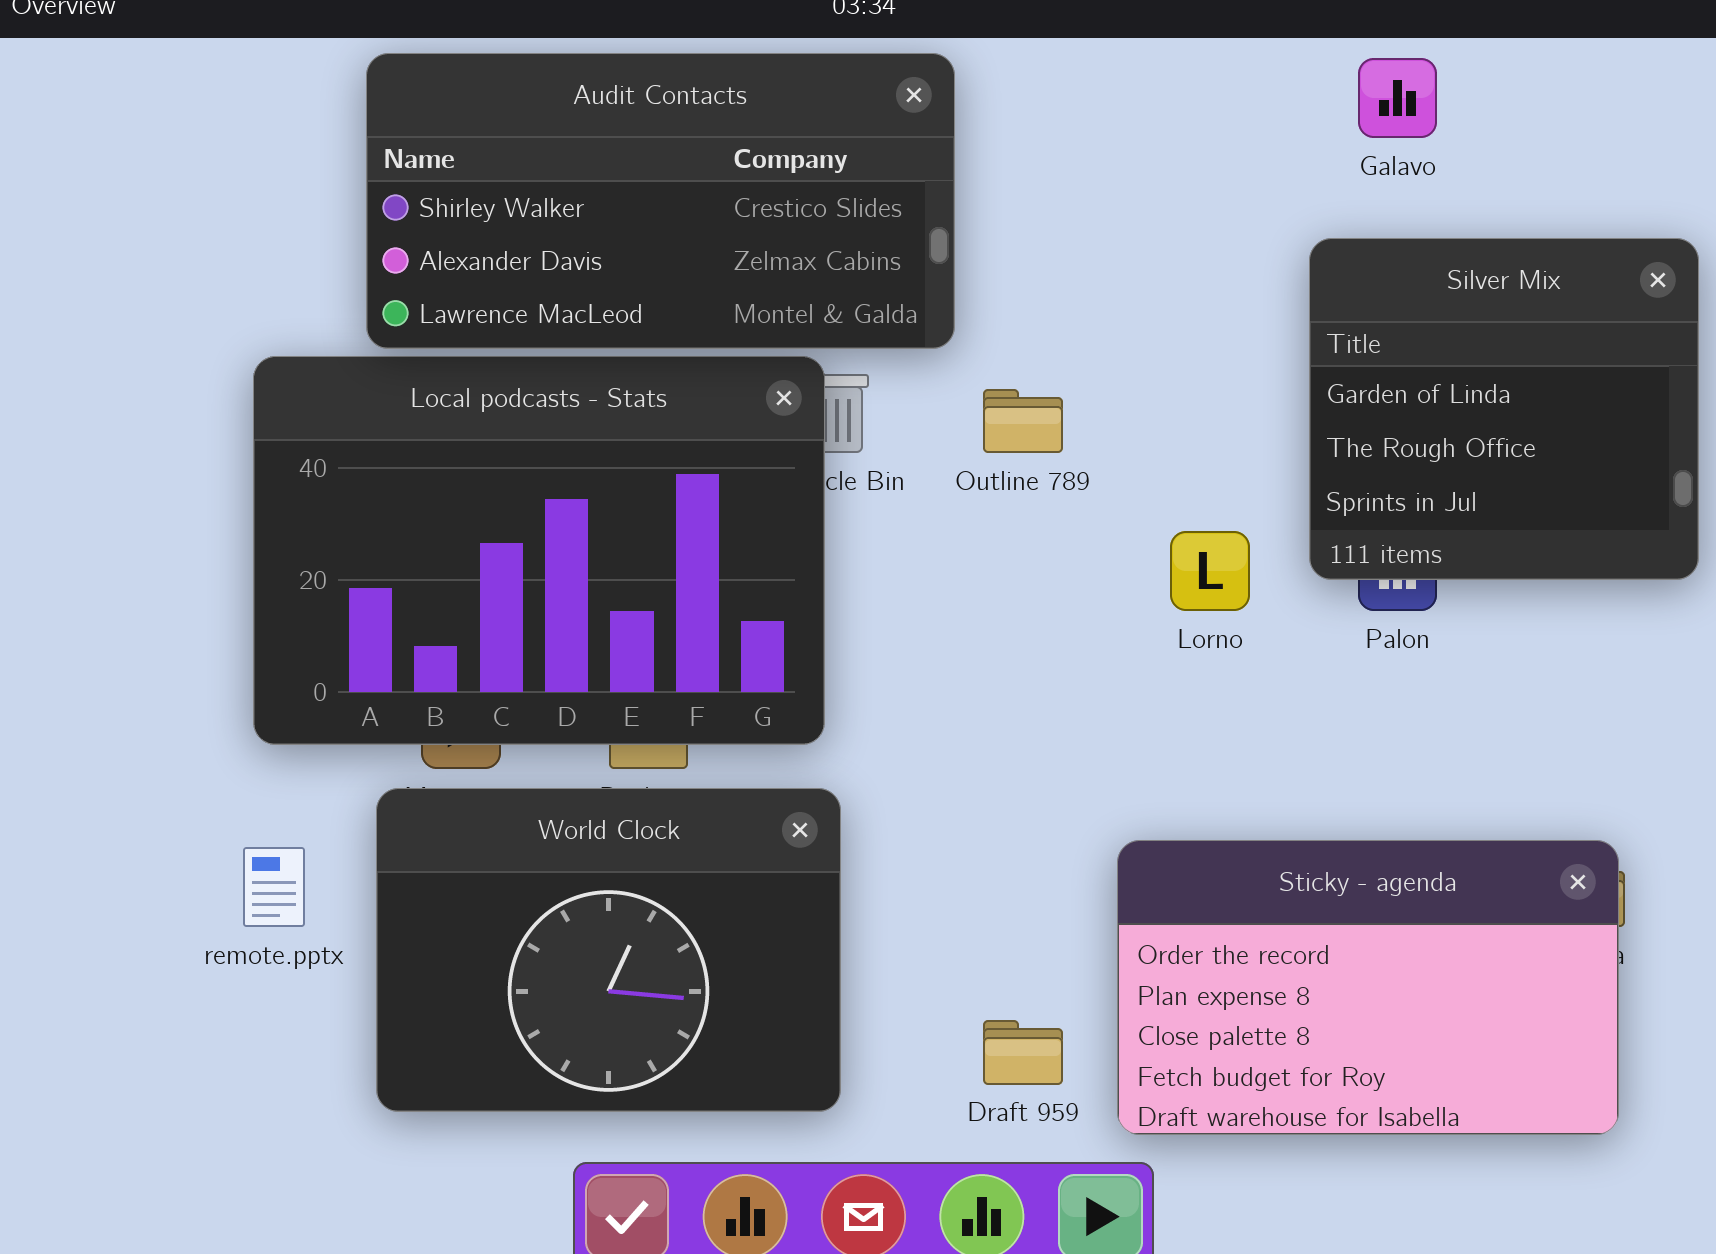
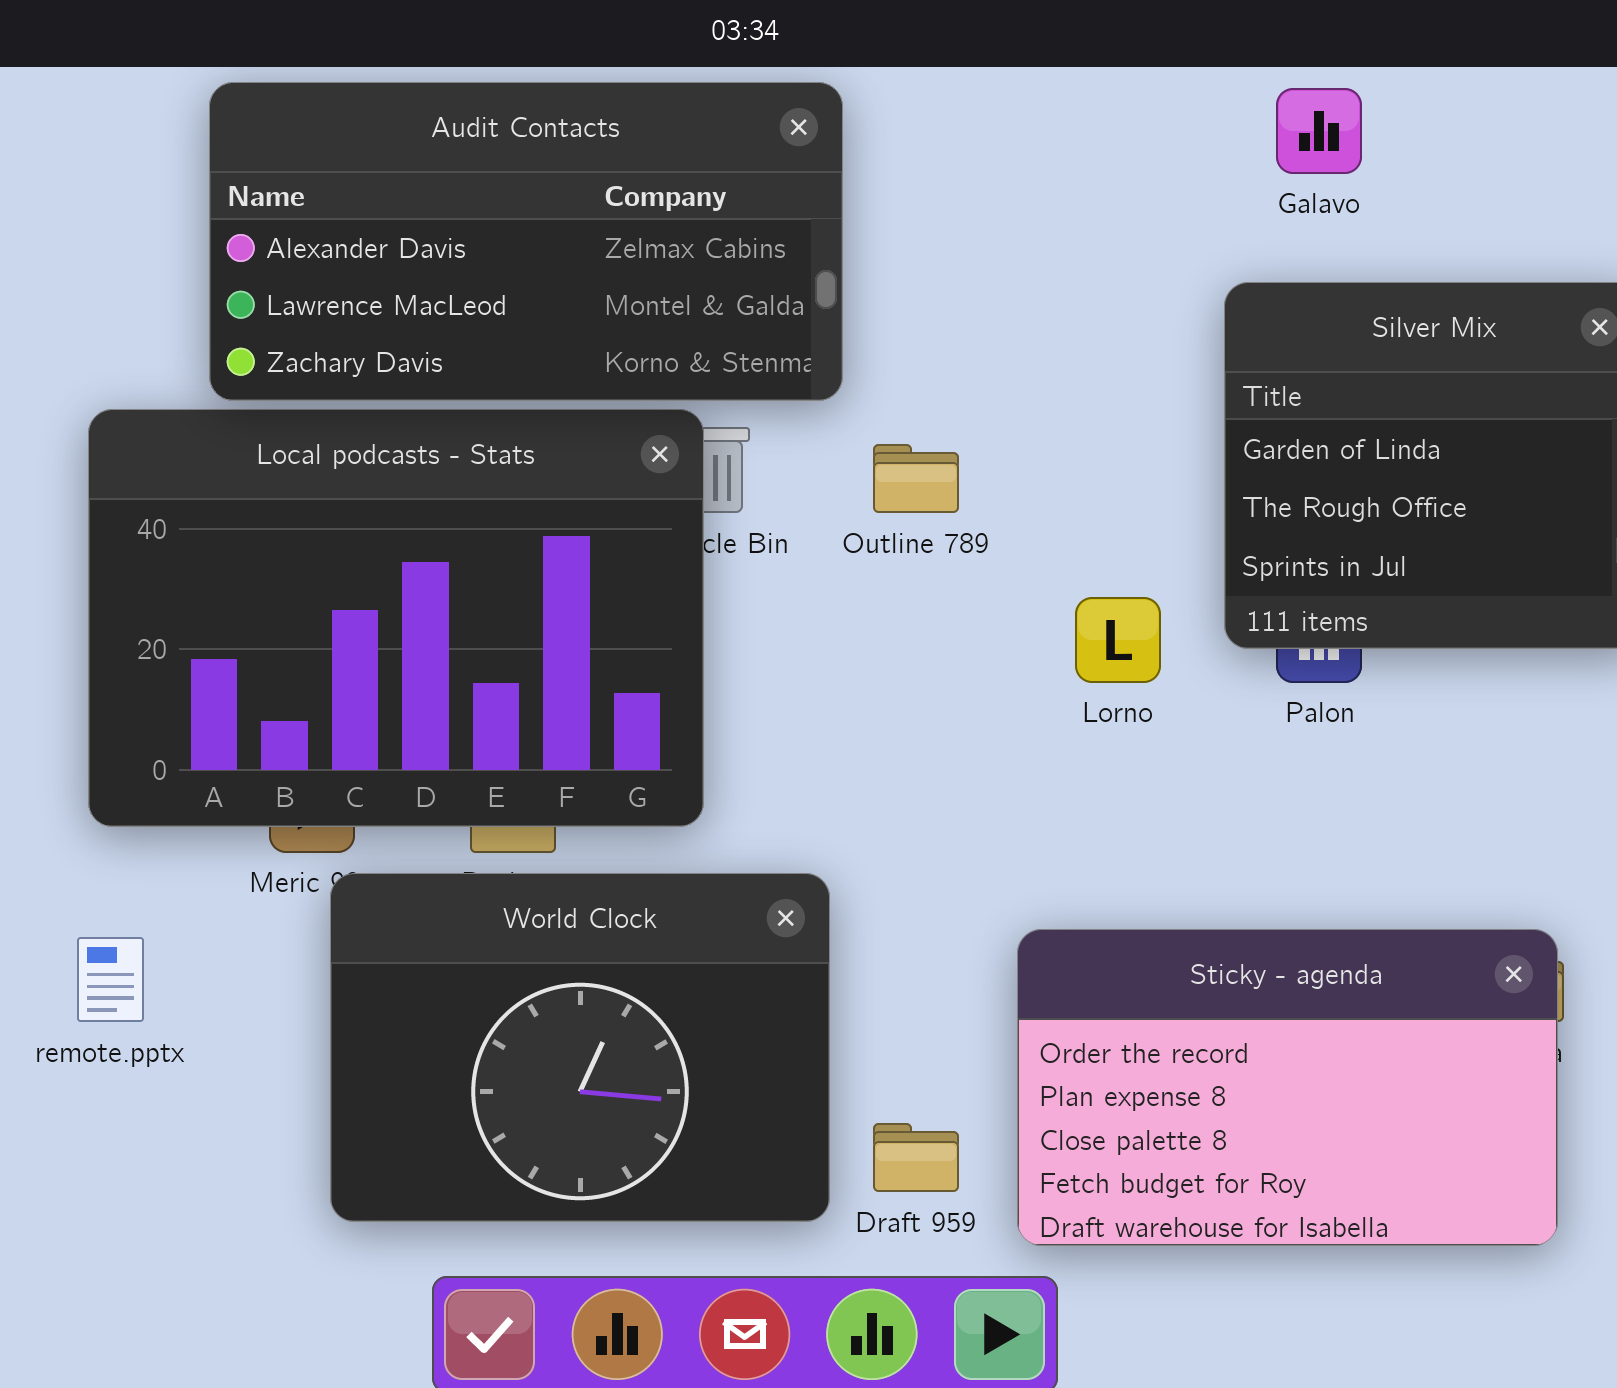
Audit Contacts: [366,53,955,349] -> [209,82,843,401], scrolled down 1 row
World Clock: [376,788,841,1112] -> [330,873,830,1222], moved

